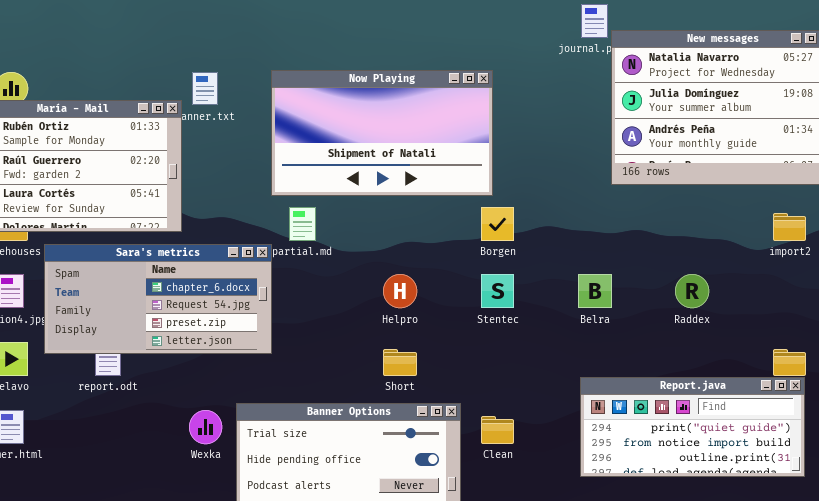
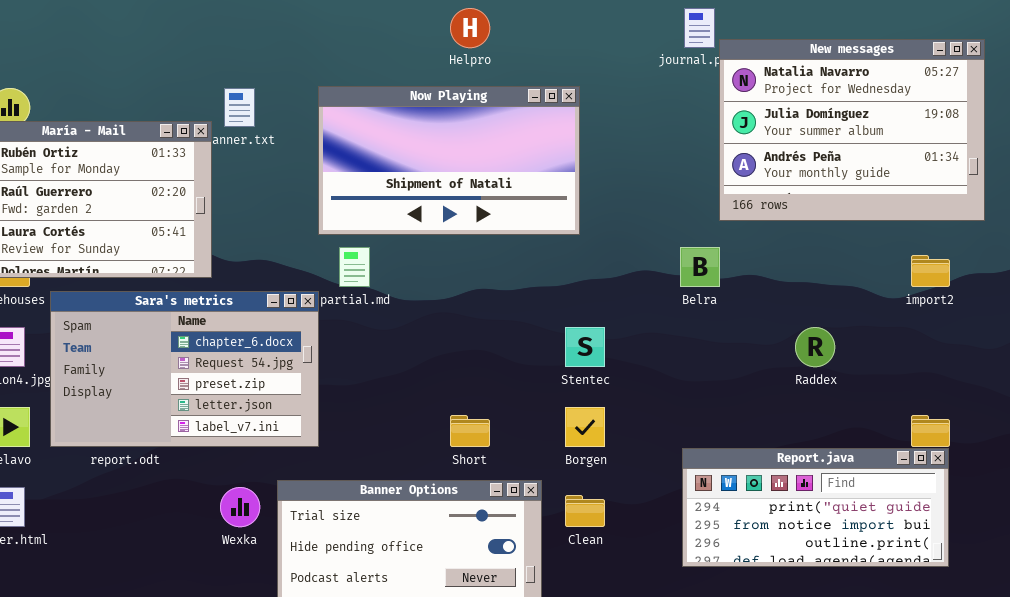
Borgen: [481,207,514,241] -> [565,407,605,447], moved
Sara's metrics: [44,244,272,354] -> [50,291,319,447], resized
Helpro: [383,274,417,308] -> [450,8,490,48], moved
Belra: [578,274,612,308] -> [680,247,720,287], moved

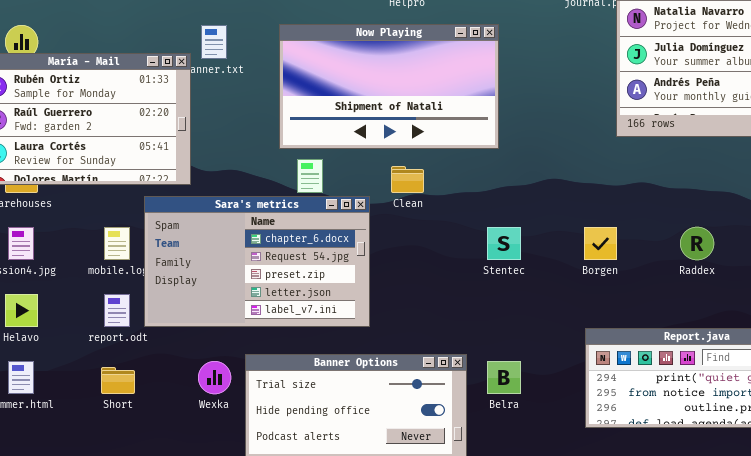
Belra: [680,247,720,287] -> [487,361,521,394], moved
Sara's metrics: [50,291,319,447] -> [144,196,370,327], moved
Borgen: [565,407,605,447] -> [584,227,617,260], moved
Short: [450,415,490,447] -> [101,367,135,394], moved
Clean: [565,495,605,527] -> [391,166,424,193], moved

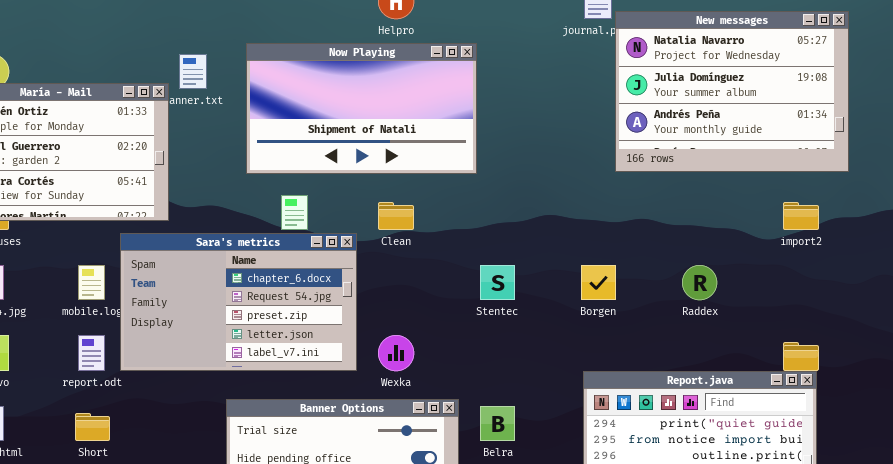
Now Playing: [279,24,499,149] -> [246,43,477,174], moved
Wexka: [198,361,231,394] -> [378,335,414,371], moved

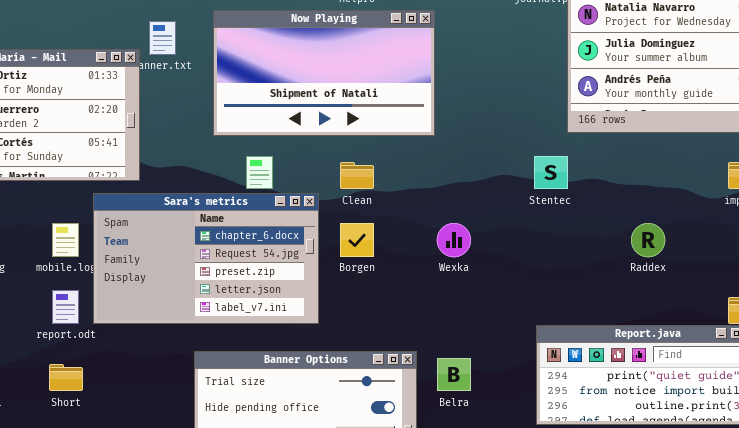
Stentec: [480,265,515,300] -> [534,156,568,189], moved
Borgen: [581,265,616,300] -> [340,223,374,257], moved
Wexka: [378,335,414,371] -> [437,223,471,257], moved

